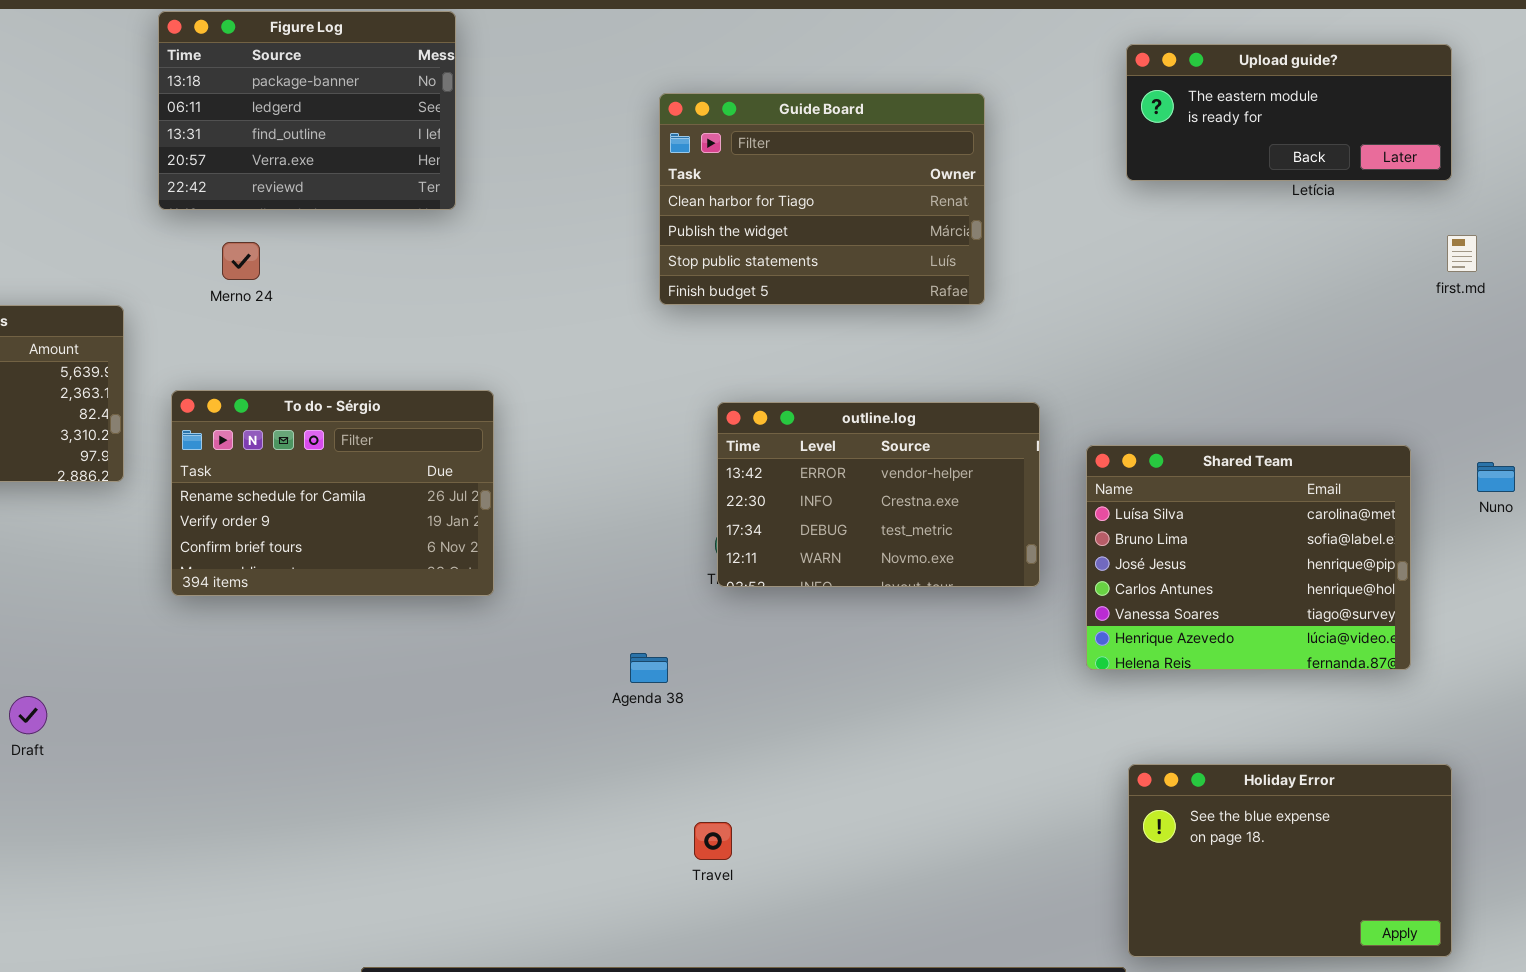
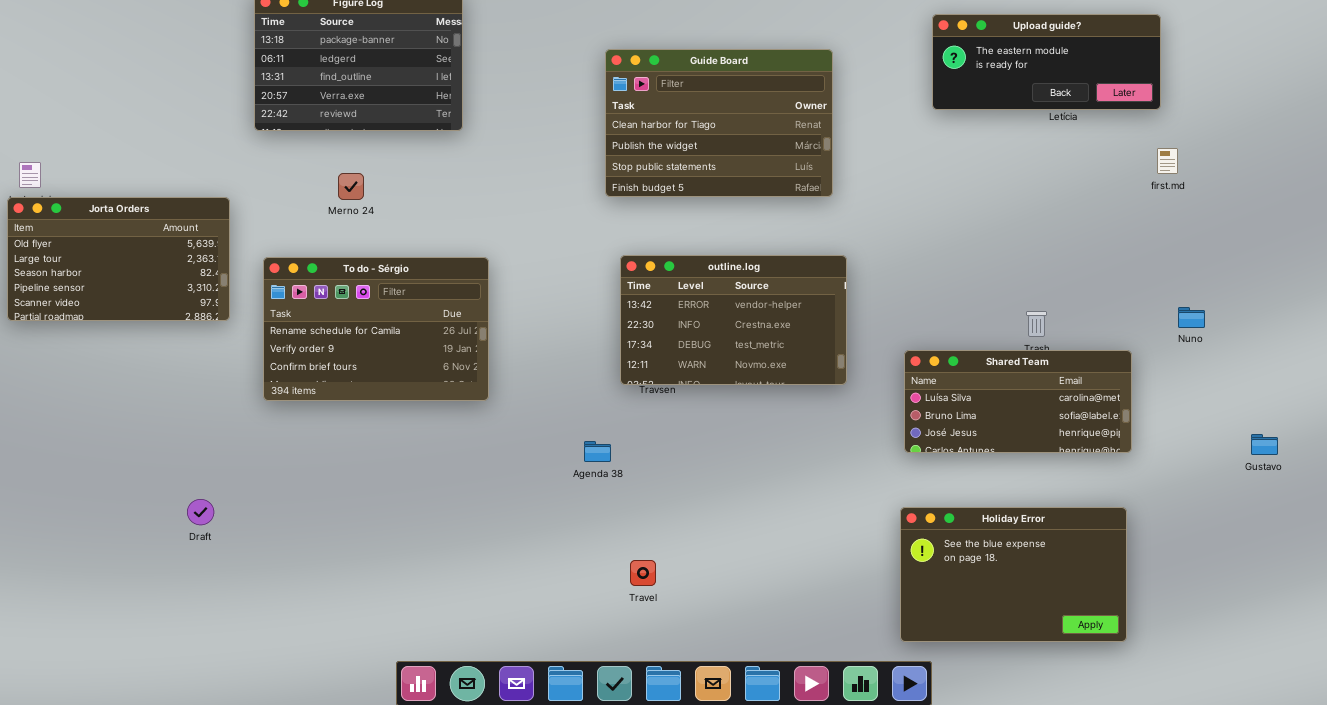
Merno 24: [222,242,260,280] -> [338,173,364,200], moved
outline.log: [717,402,1040,587] -> [620,255,847,385], moved
Shared Team: [1086,445,1411,670] -> [904,350,1132,453], resized
Draft: [9,696,47,734] -> [187,499,214,525], moved
Holiday Error: [1128,764,1452,957] -> [900,507,1127,642], moved

